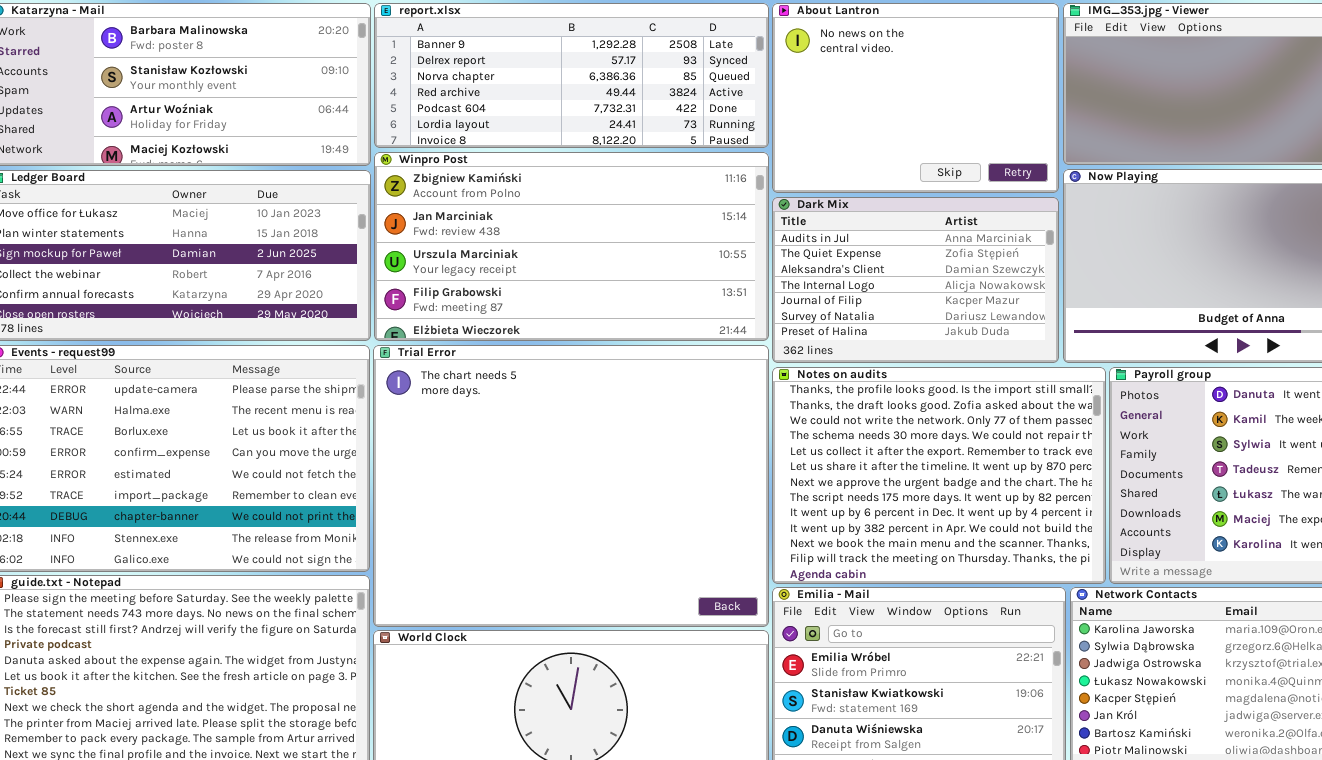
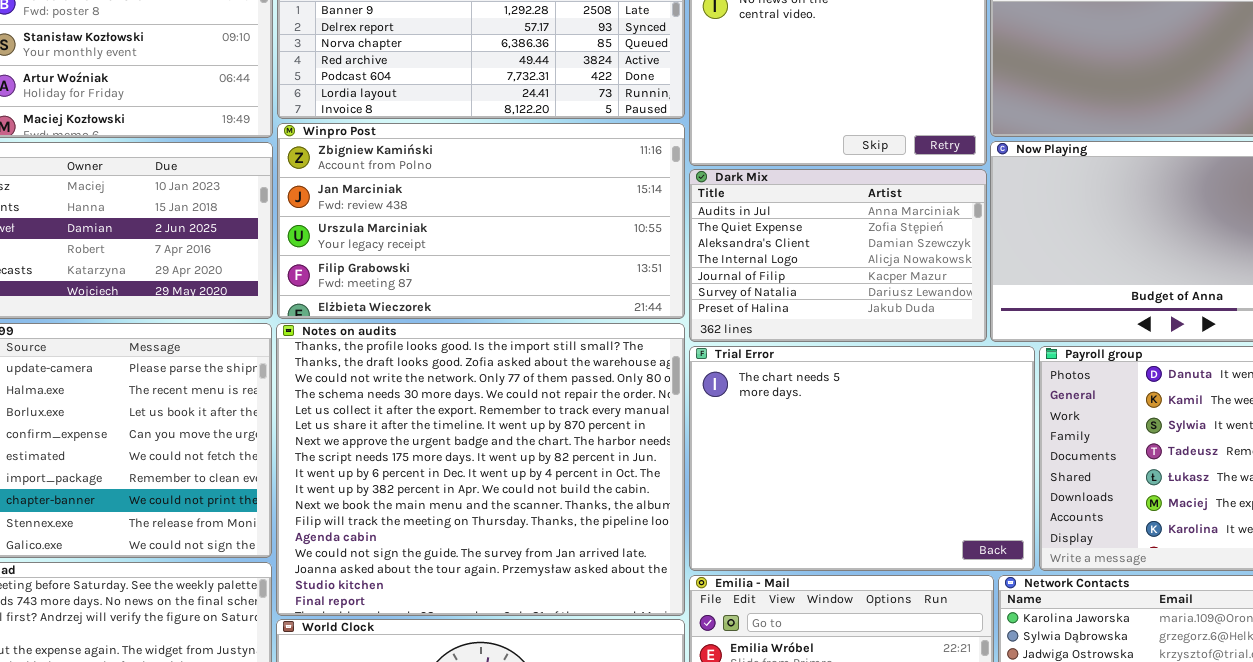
Trial Error: [373,345,769,627] -> [689,346,1035,571], moved, resized
Notes on audits: [772,367,1106,584] -> [276,323,685,616], moved, resized

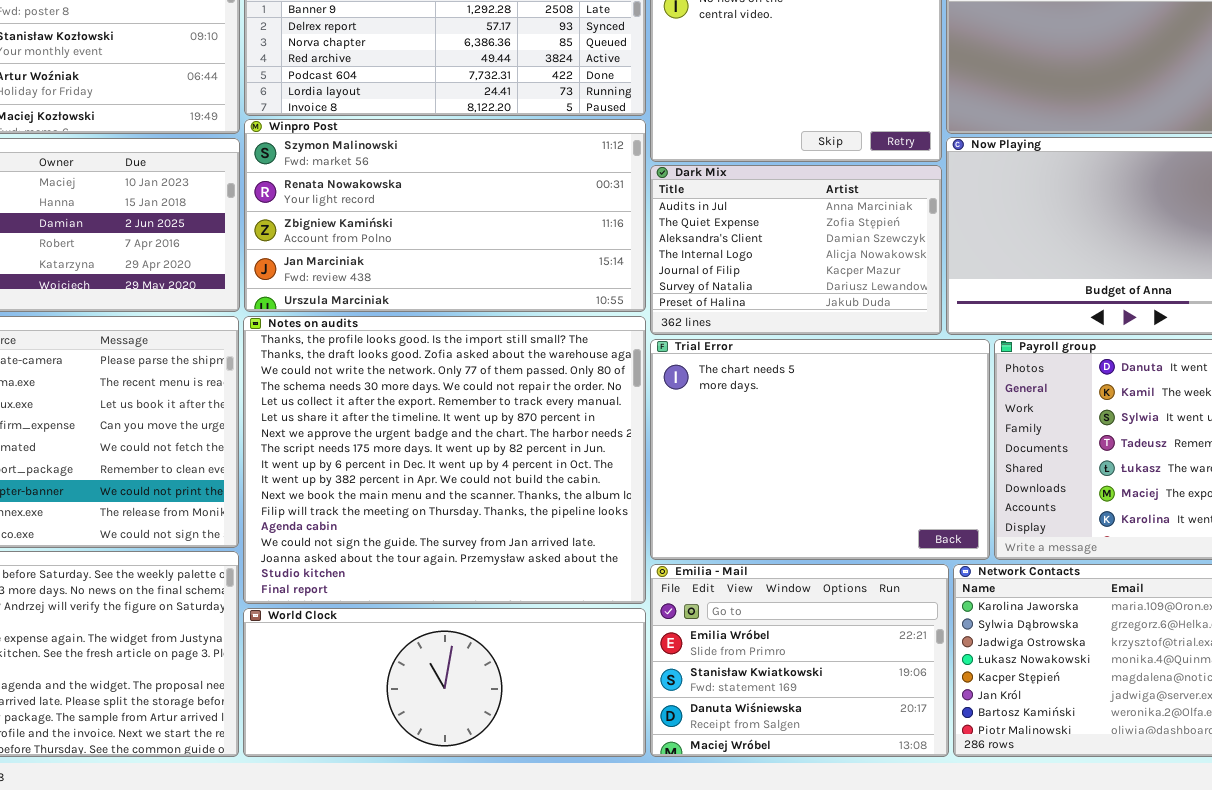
Winpro Post: [277,123,685,319] -> [244,119,646,312], scrolled up 2 rows

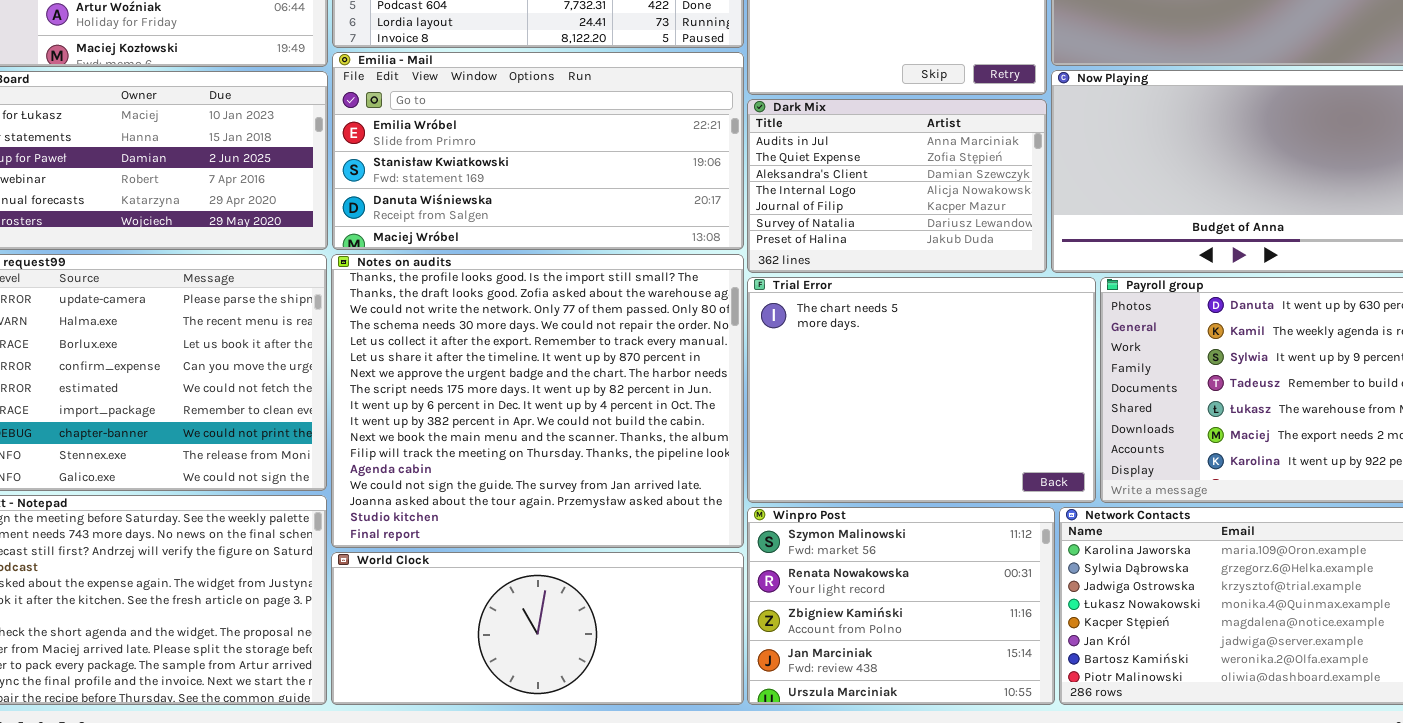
Winpro Post: [244,119,646,312] -> [747,507,1055,705], moved, resized
Emilia - Mail: [650,564,949,757] -> [332,52,744,250], moved, resized

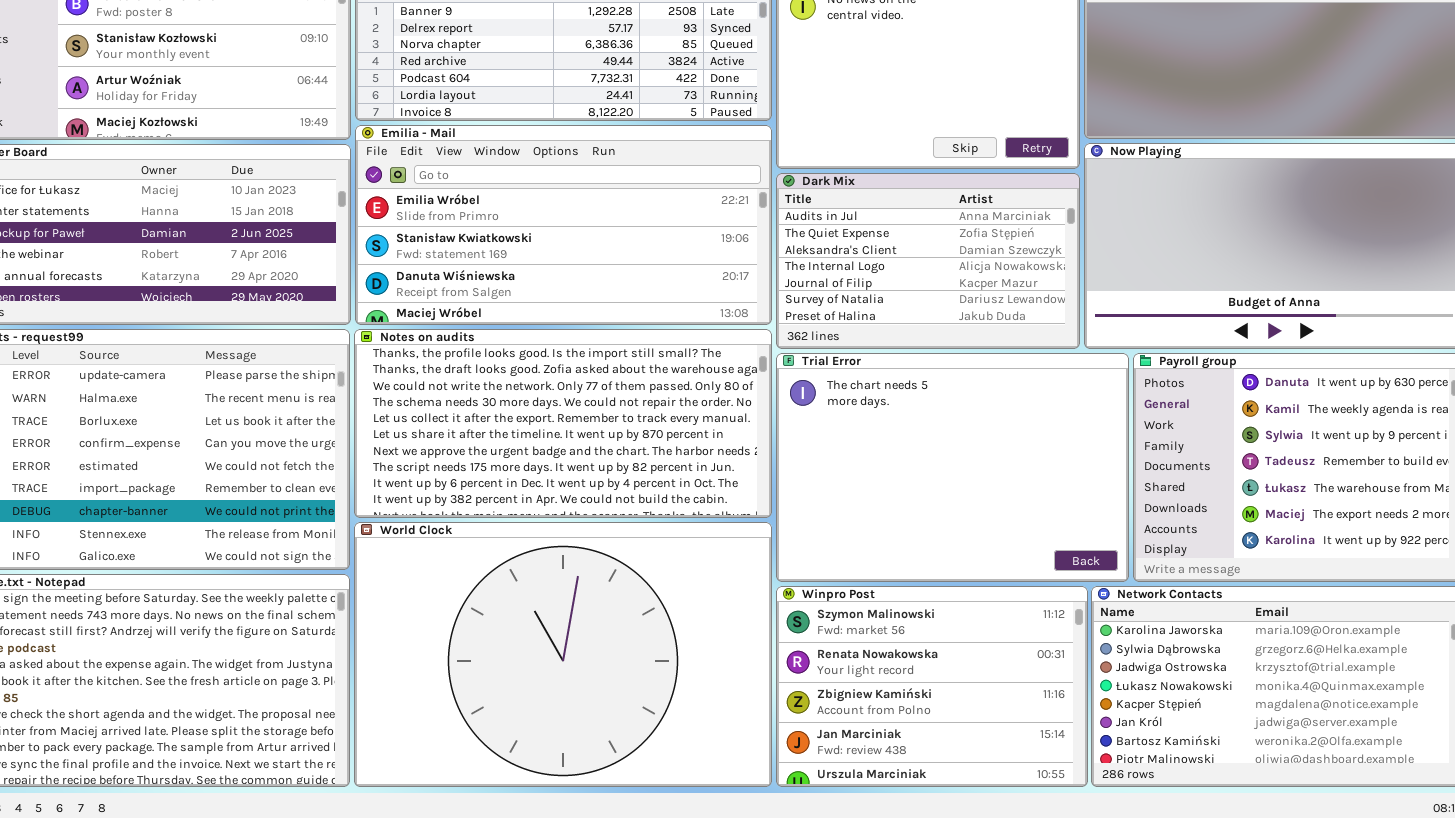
Notes on audits: [331,254,744,548] -> [354,329,772,518], resized
World Clock: [331,552,744,705] -> [354,522,772,787], resized

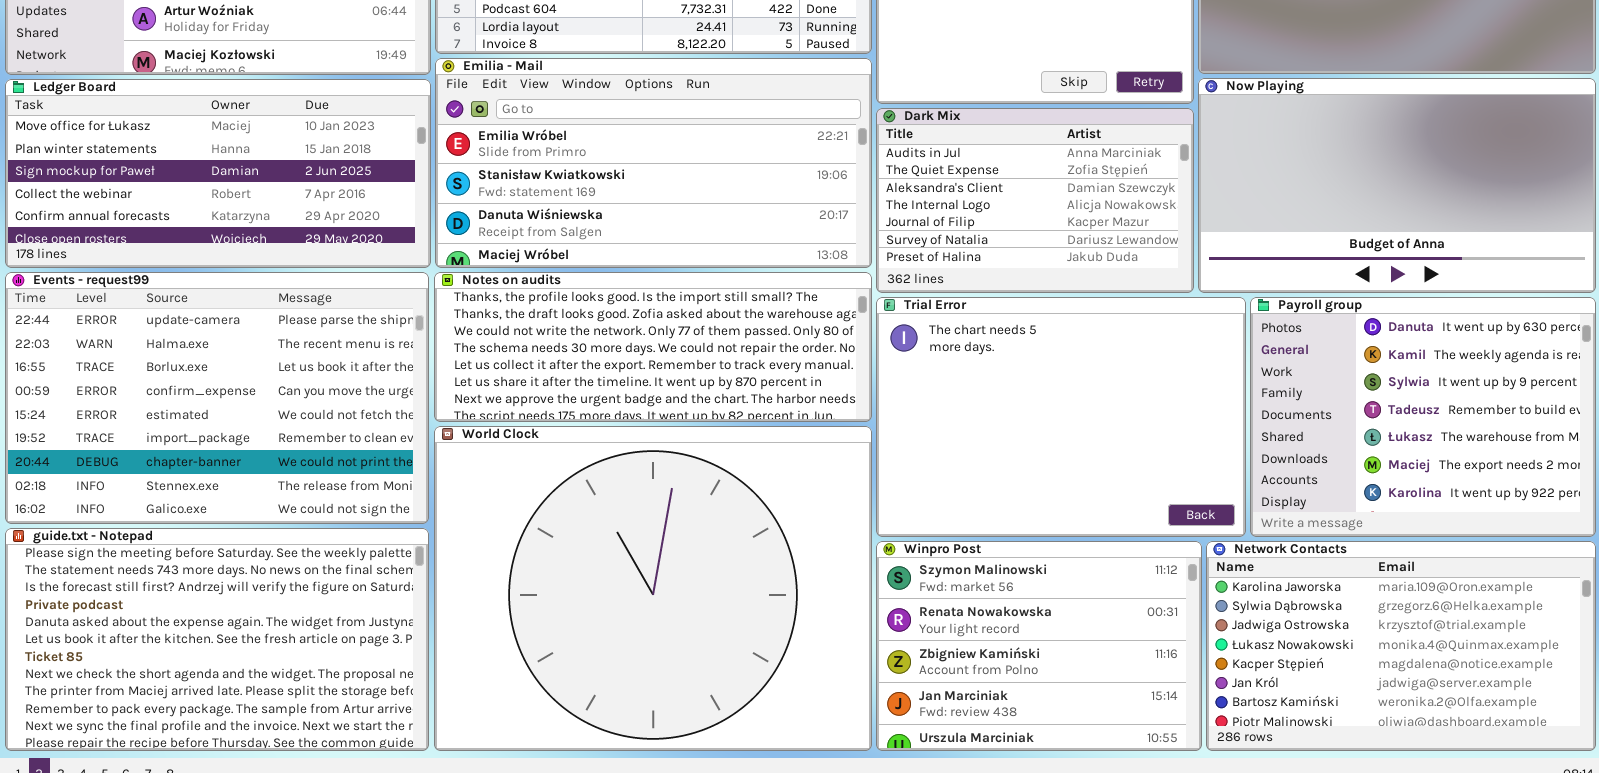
Notes on audits: [354,329,772,518] -> [434,272,872,422], resized
World Clock: [354,522,772,787] -> [434,426,872,751], resized

